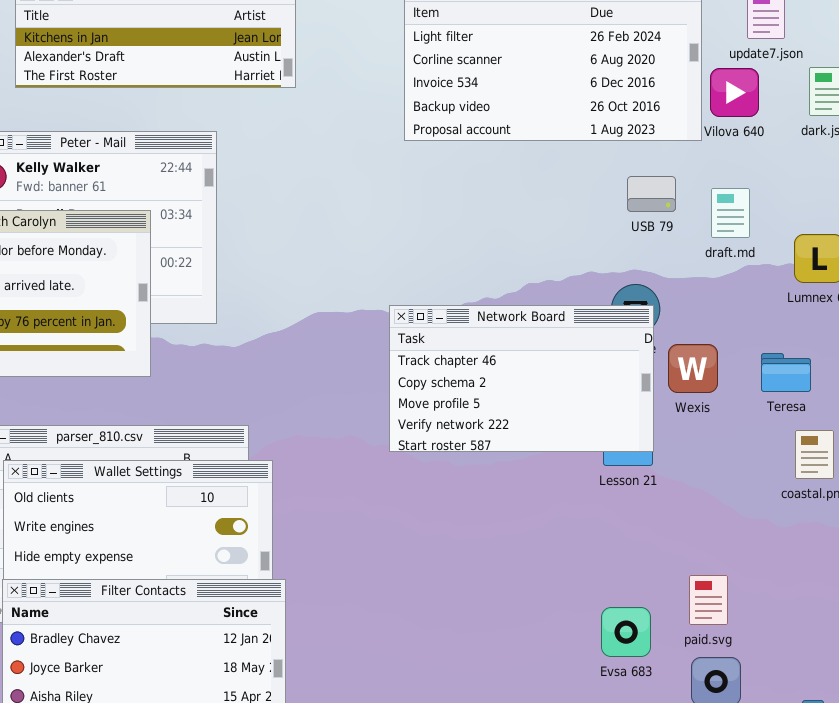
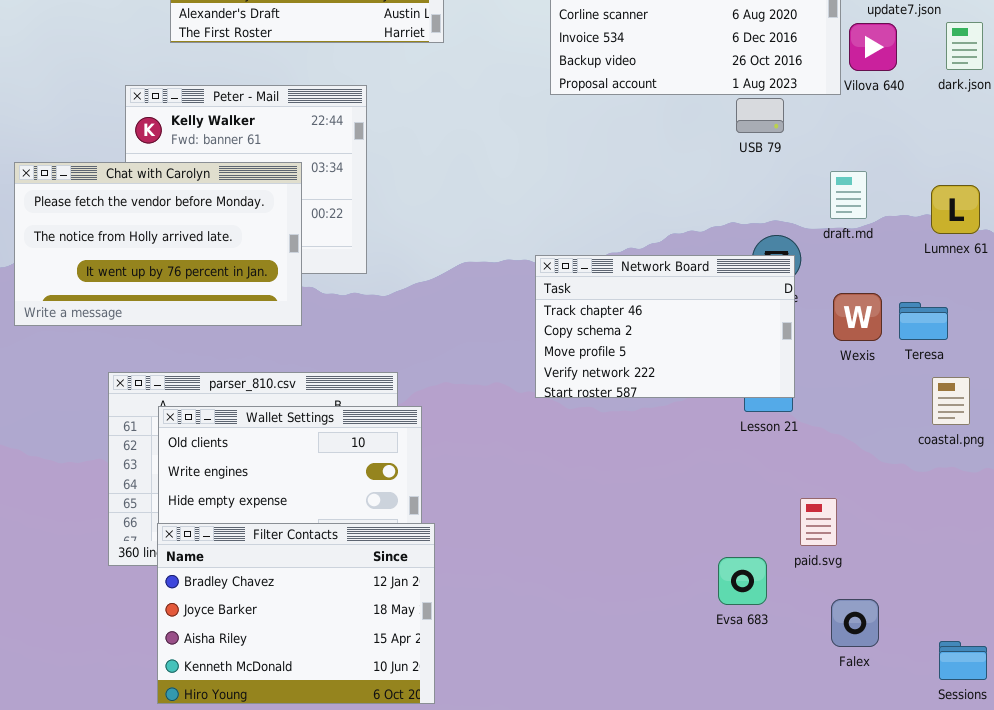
USB 79: [627,176,676,212] -> [736,98,784,133], moved
draft.md: [711,188,750,238] -> [830,171,867,219], moved
Wexis: [668,344,718,393] -> [833,293,882,341], moved
paid.svg: [689,575,728,625] -> [800,498,837,546], moved
Evsa 683: [601,607,651,657] -> [718,557,767,605], moved

